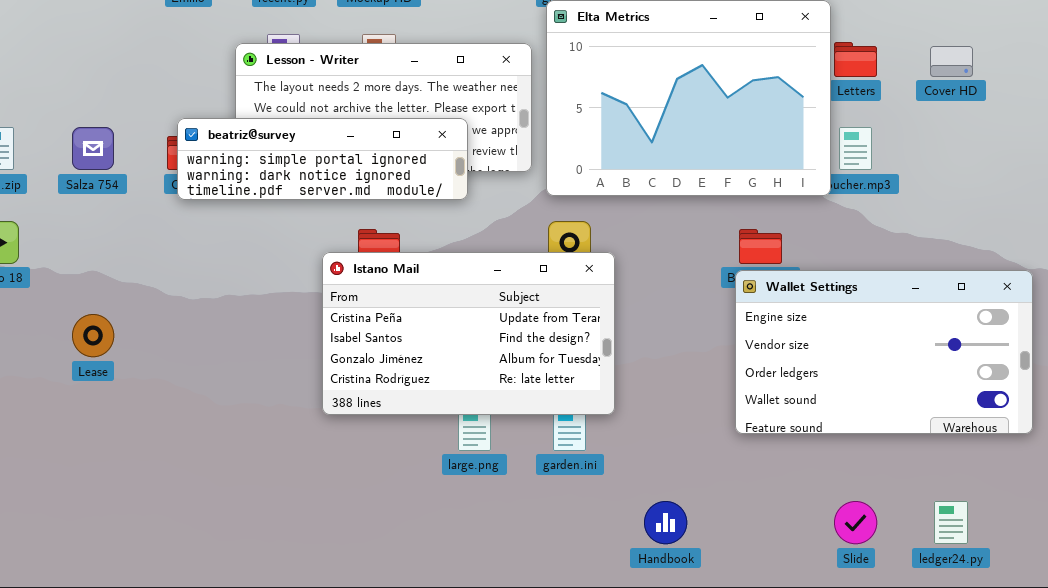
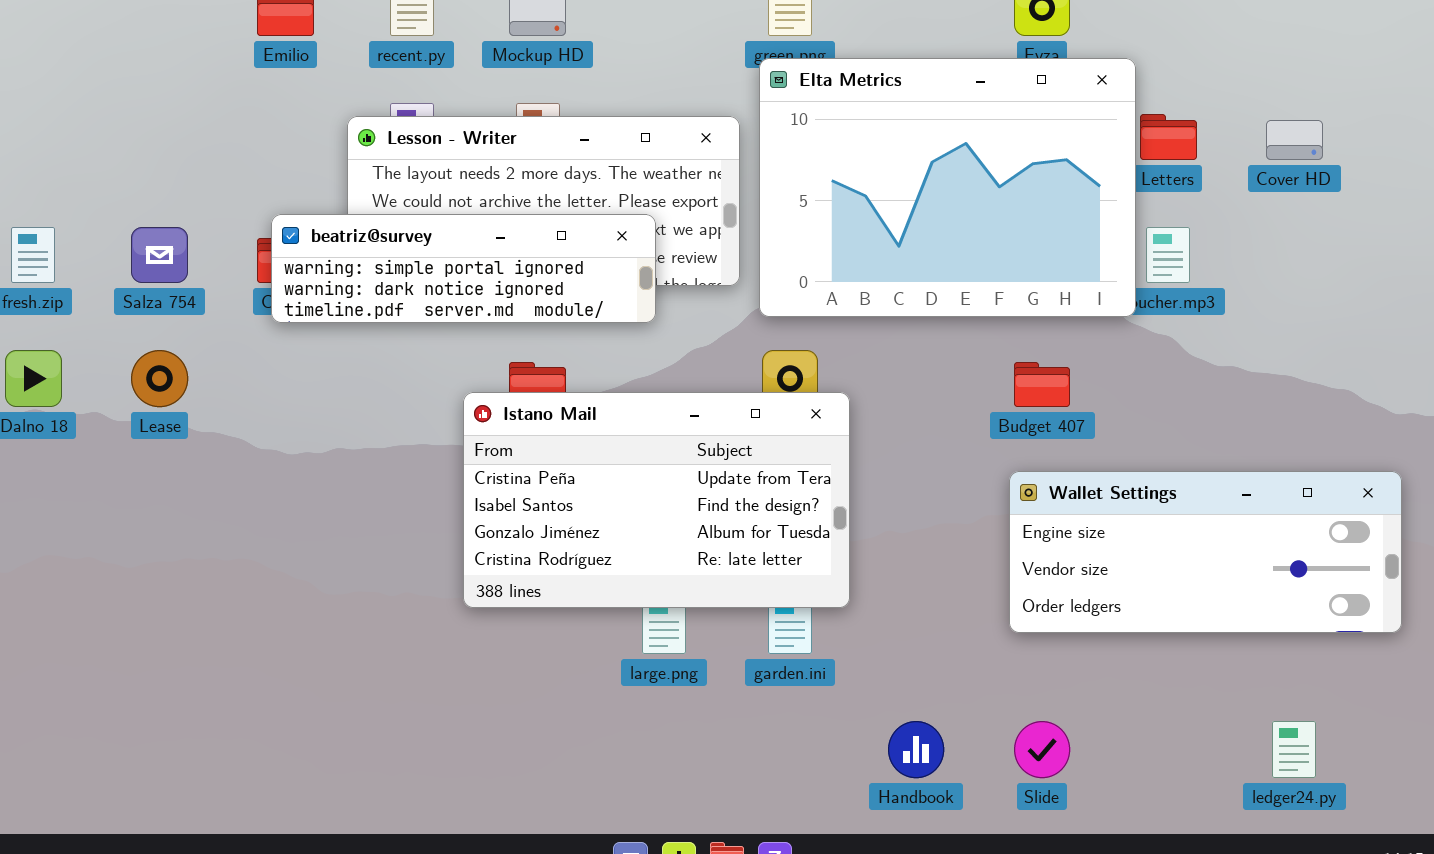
Wallet Settings: [735,270,1033,434] -> [1009,471,1402,633], resized
Lease: [72,314,114,357] -> [131,350,188,407], moved
Slide: [834,501,877,544] -> [1014,721,1070,778], moved

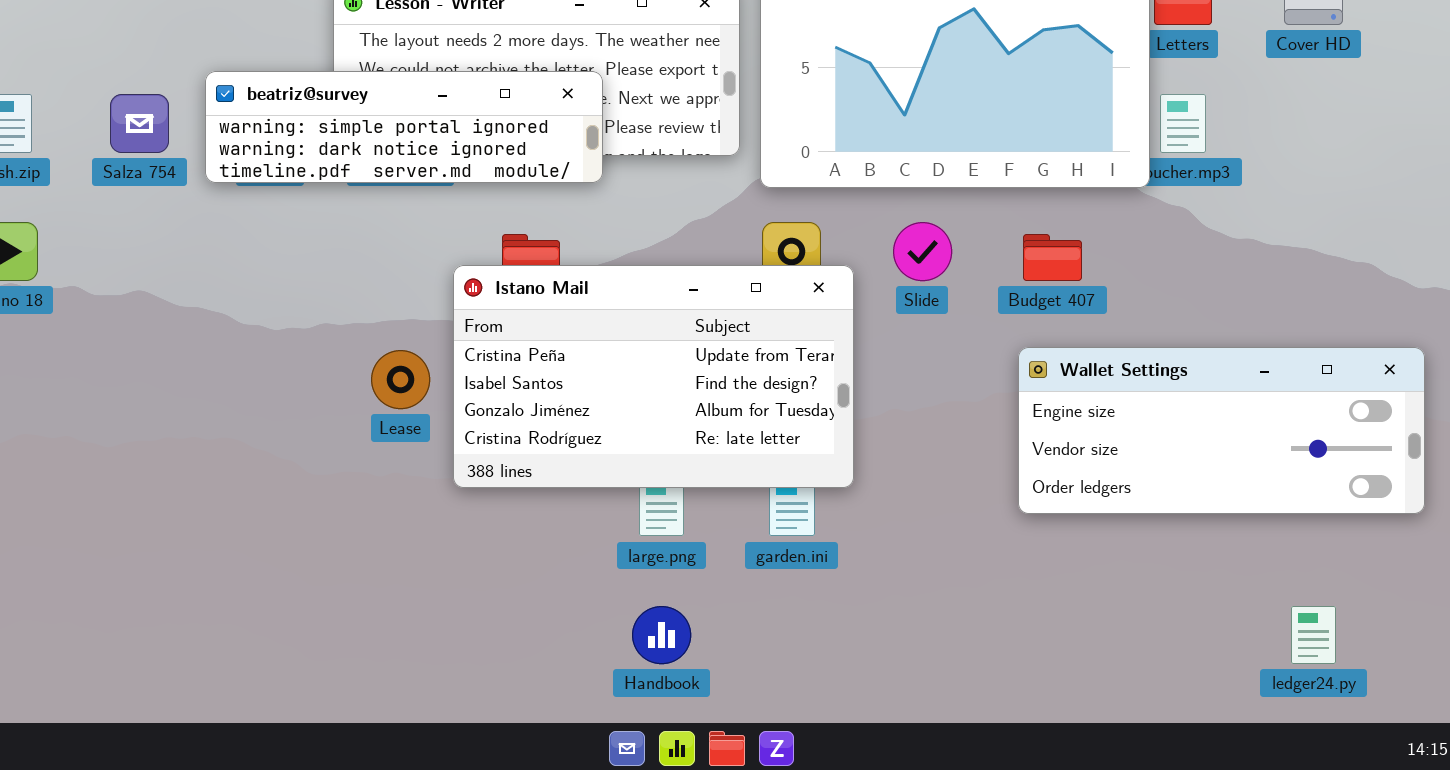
beatriz@survey: [271,214,656,323] -> [205,71,603,183], moved
Lease: [131,350,188,407] -> [371,350,430,409], moved
Handbook: [888,721,944,778] -> [632,606,691,664], moved
Slide: [1014,721,1070,778] -> [893,222,952,281], moved

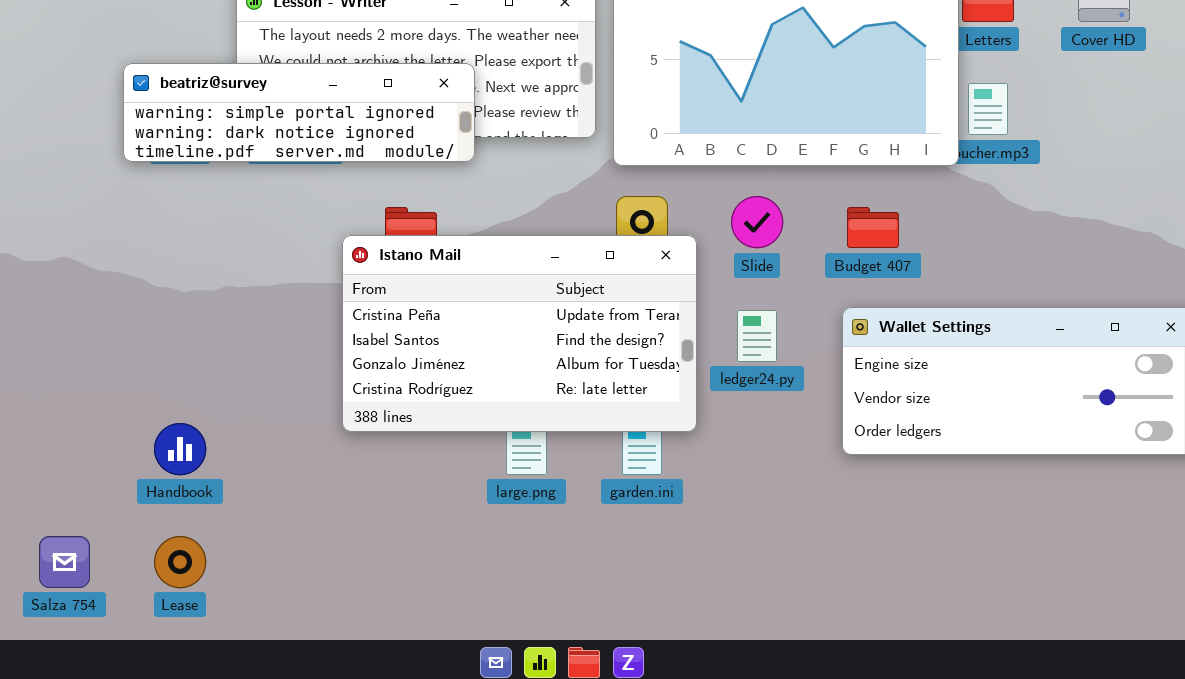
Salza 754: [110,94,169,153] -> [39,536,90,588], moved
Lease: [371,350,430,409] -> [154,536,206,588], moved
Handbook: [632,606,691,664] -> [154,423,206,475], moved
ledger24.py: [1291,606,1336,664] -> [737,310,777,362], moved

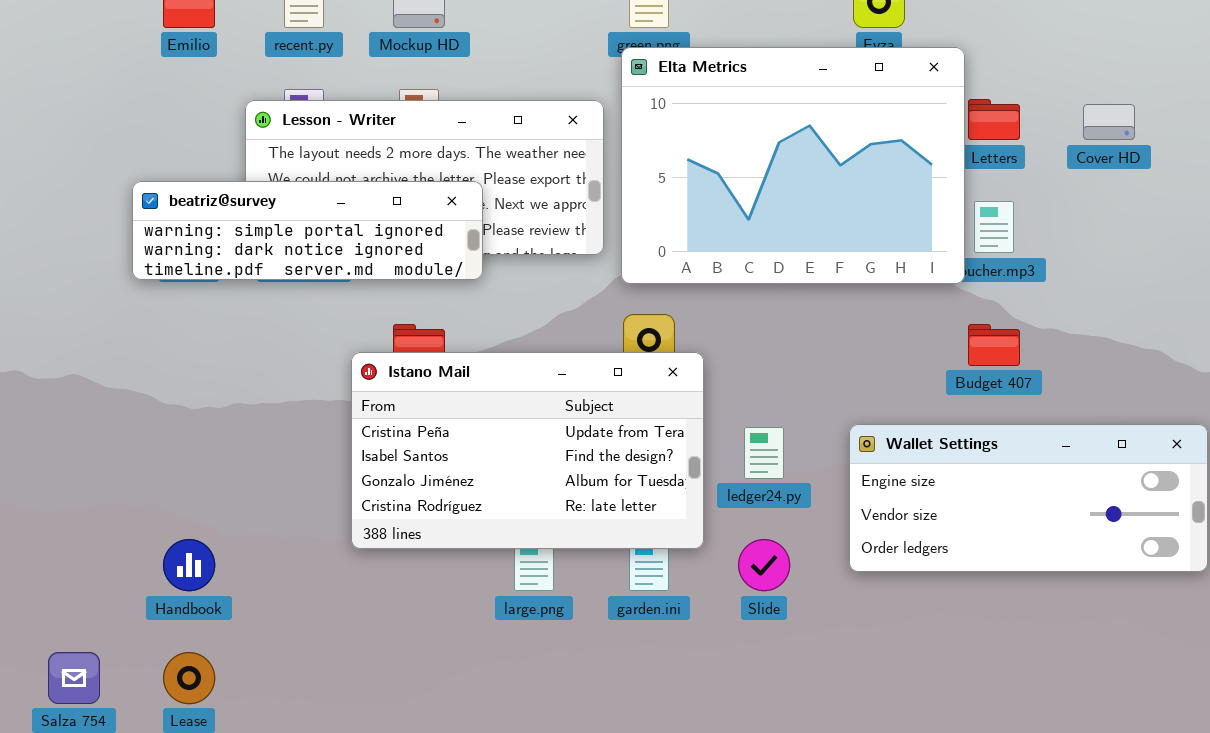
Slide: [731,196,783,248] -> [738,539,790,591], moved
Budget 407: [847,207,899,248] -> [968,324,1020,366], moved

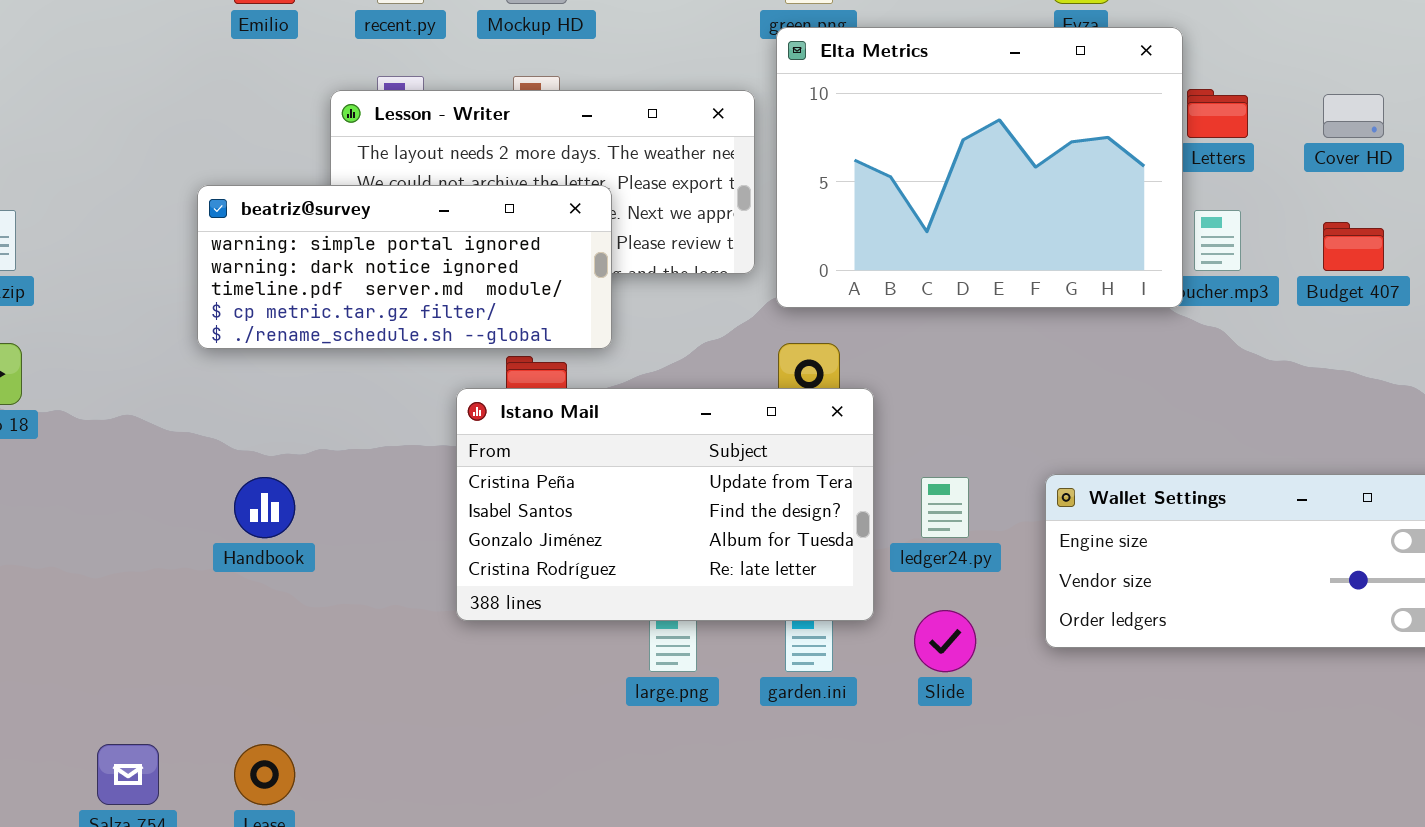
beatriz@survey: [132,181,483,280] -> [197,185,612,349], resized
Budget 407: [968,324,1020,366] -> [1323,222,1384,271], moved
Handbook: [163,539,215,591] -> [234,477,295,538], moved

